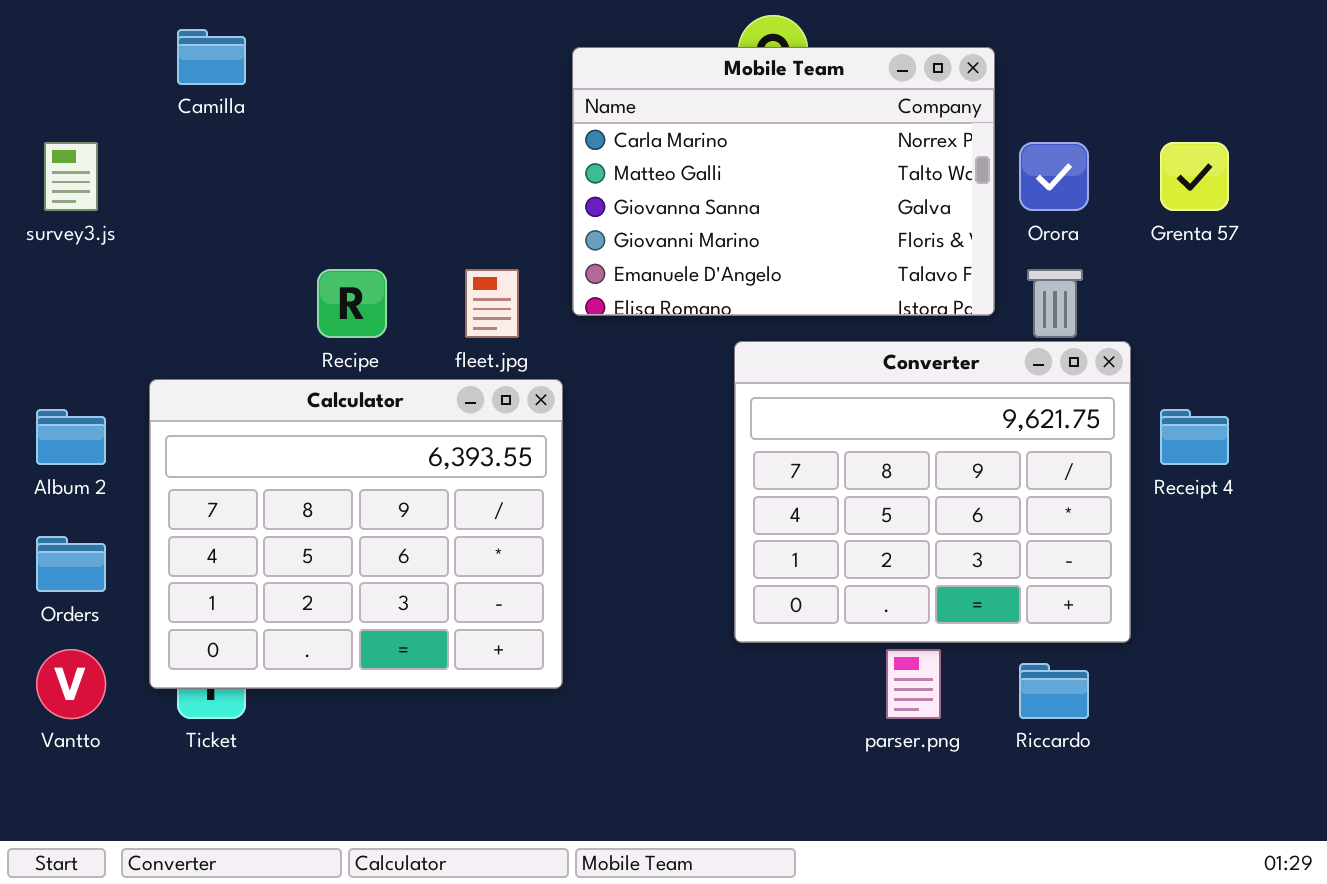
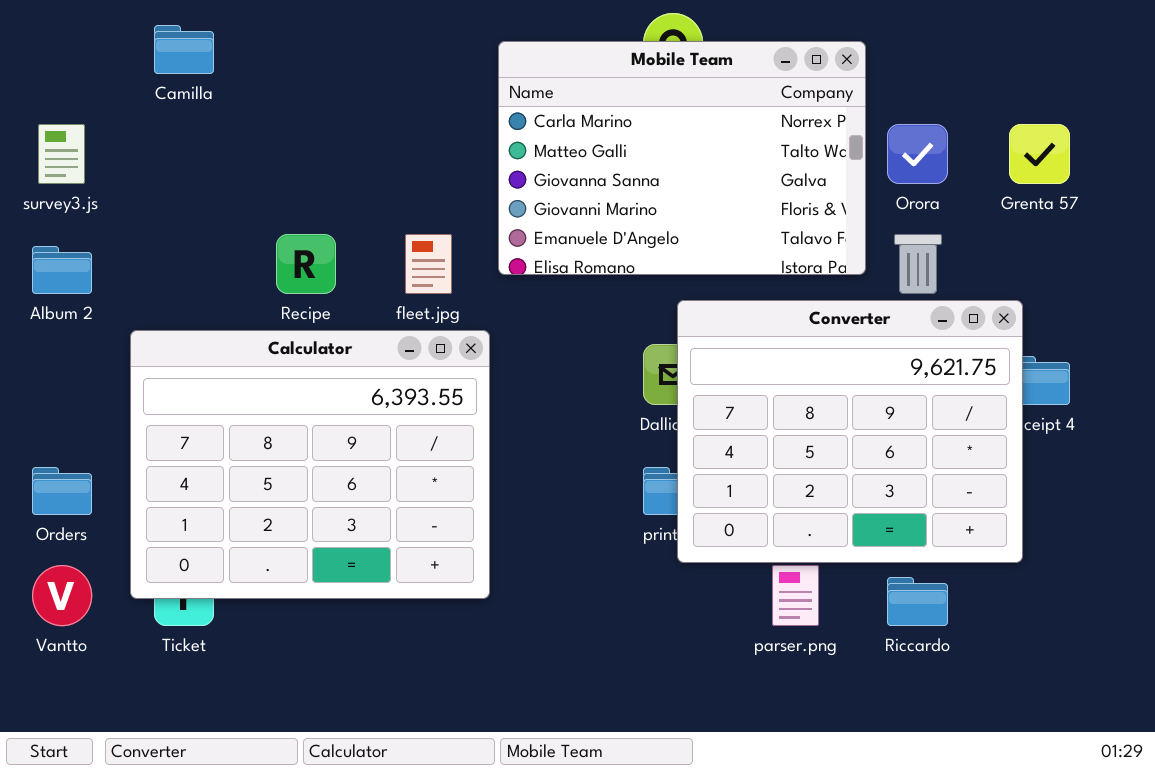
Converter: [734,341,1131,643] -> [677,300,1023,563], moved
Album 2: [36,409,106,465] -> [32,246,92,294], moved

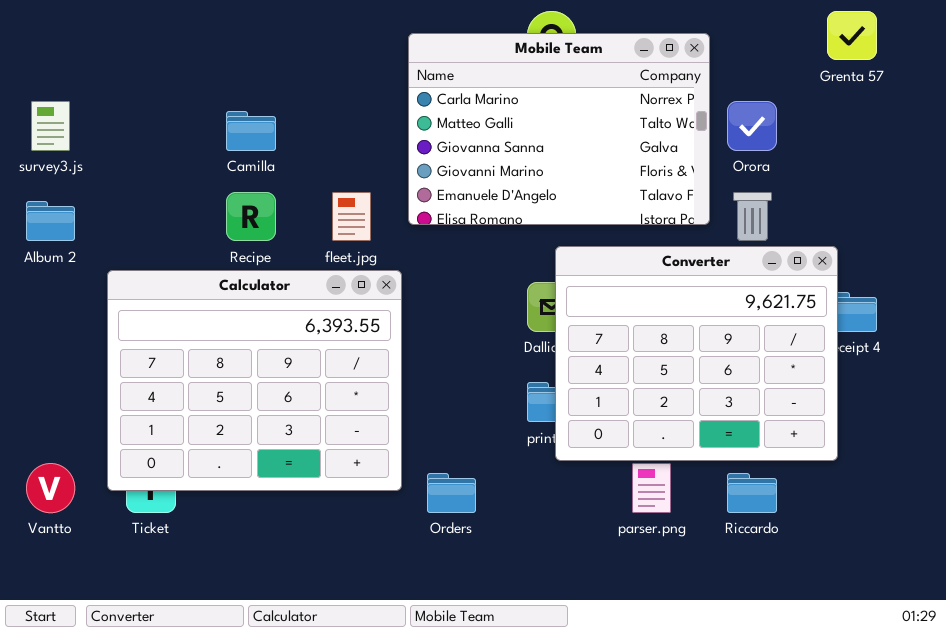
Camilla: [154,25,214,74] -> [226,111,276,151], moved
Grenta 57: [1009,124,1070,184] -> [827,11,877,60], moved
Orders: [32,467,92,515] -> [427,473,476,513], moved

